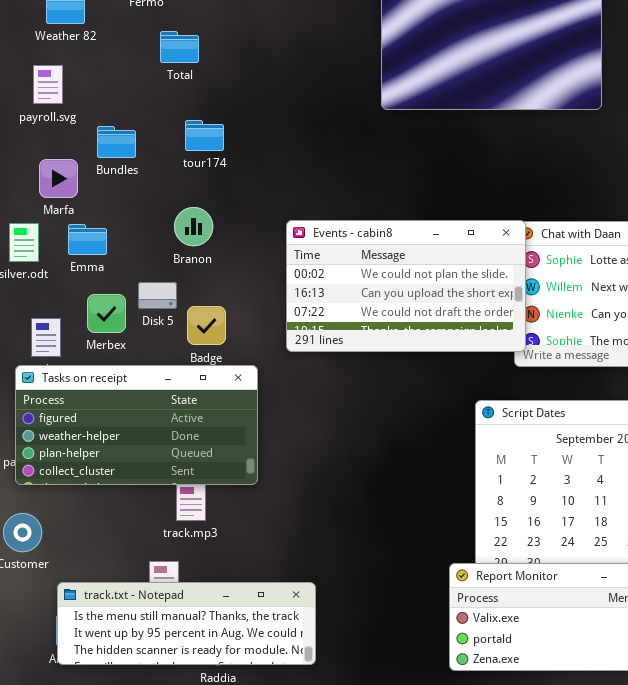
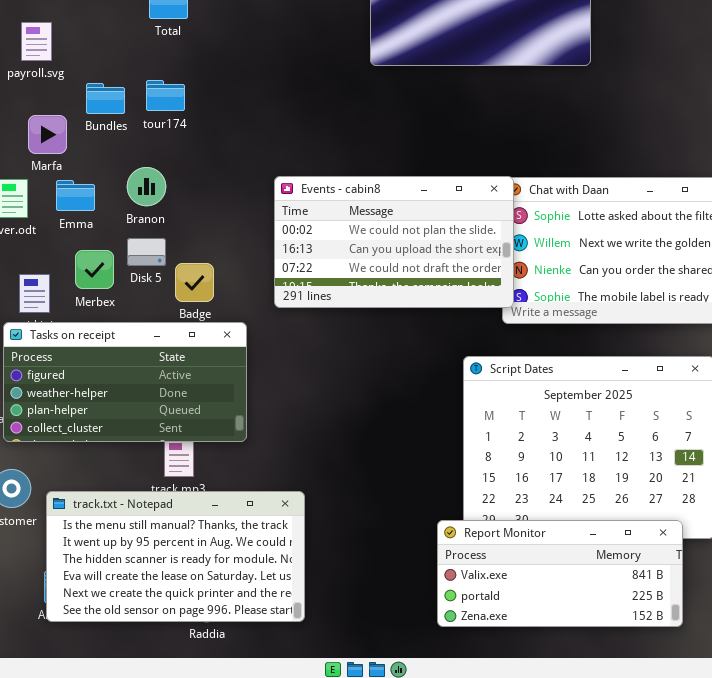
tour174: [185,120,224,151] -> [146,80,185,111], moved
Branon: [174,207,213,246] -> [127,167,166,206], moved
track.txt - Notepad: [57,582,316,665] -> [46,491,305,622], resized

